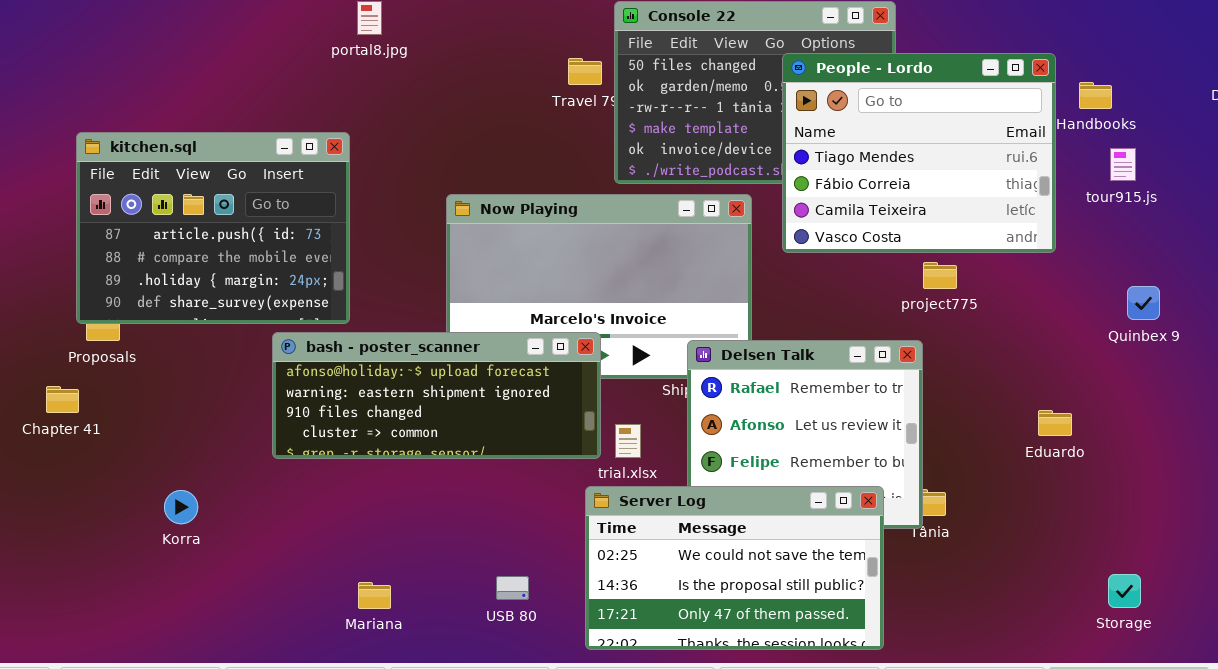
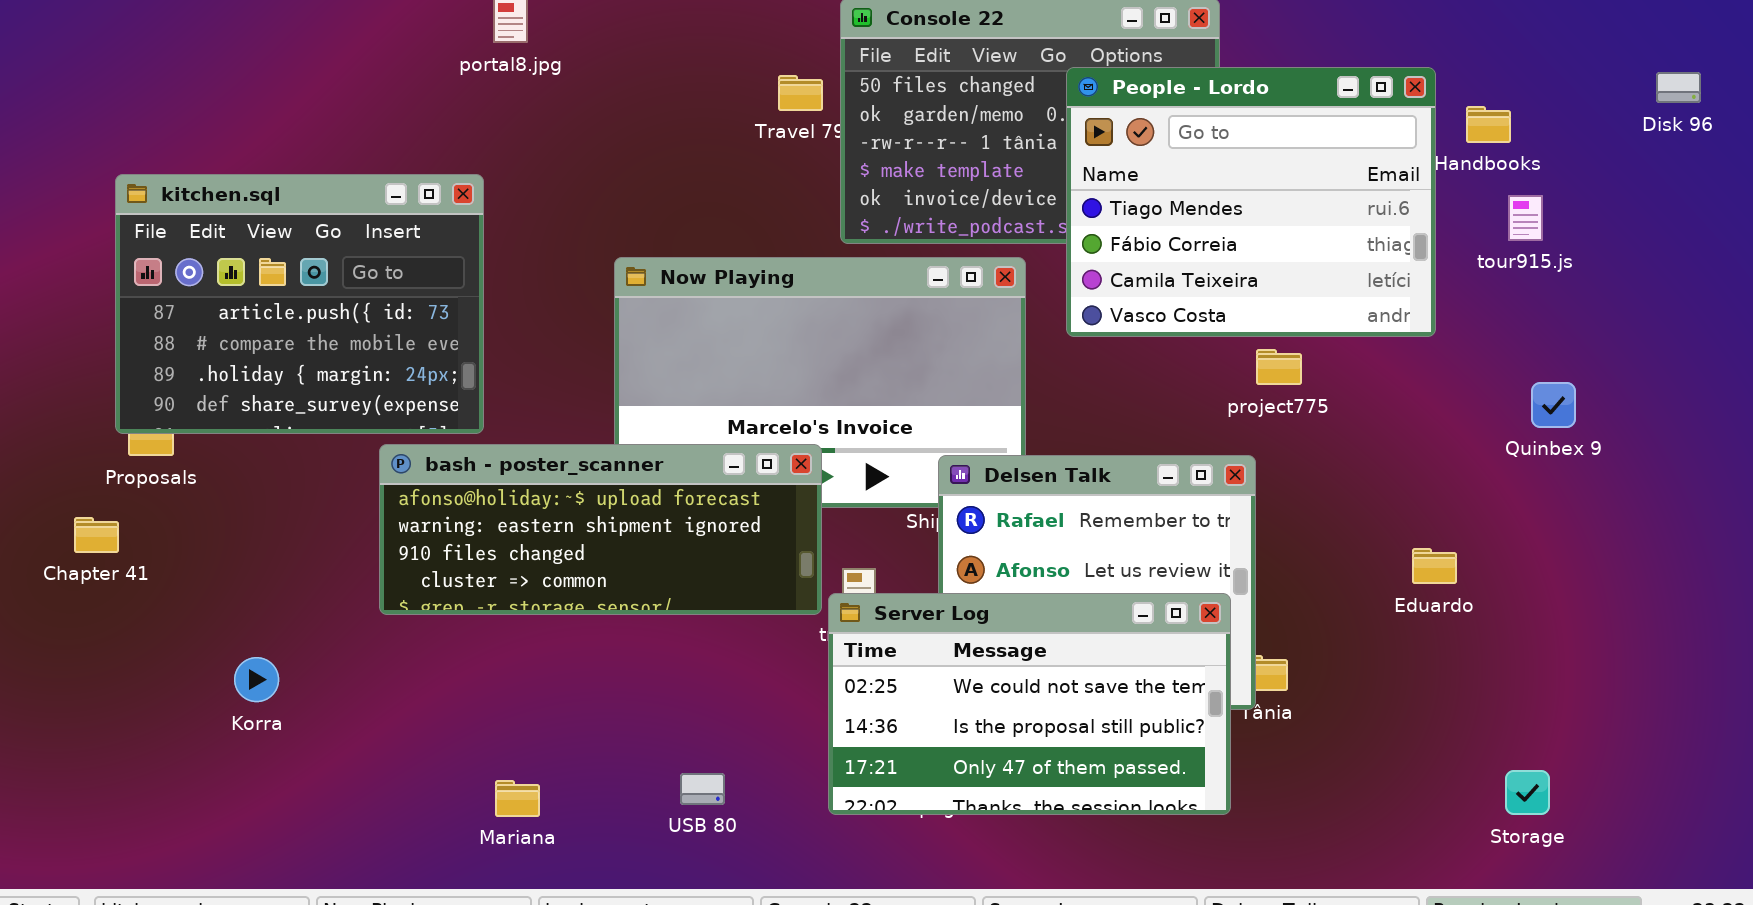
Server Log: [585,486,884,650] -> [828,593,1231,815], moved

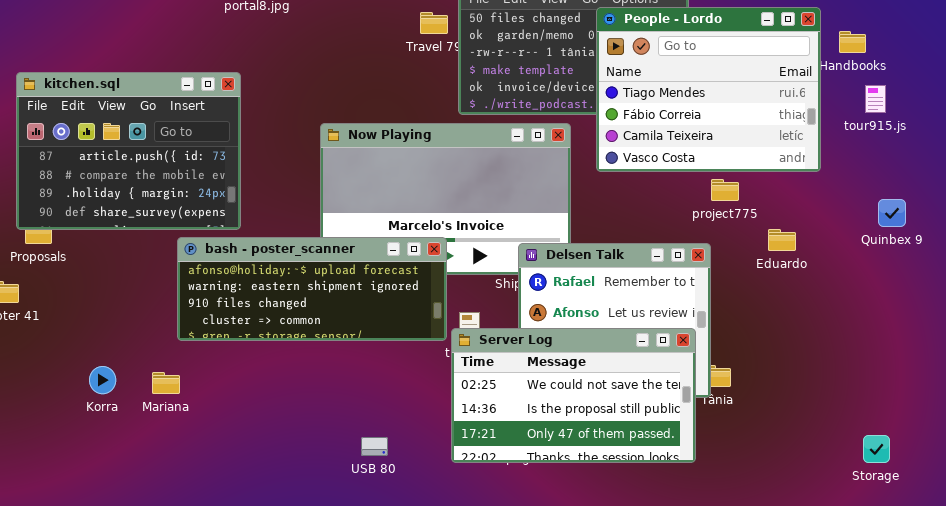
Eduardo: [1412,548,1457,584] -> [768,229,796,251], moved
Mariana: [495,780,540,817] -> [152,372,180,394], moved

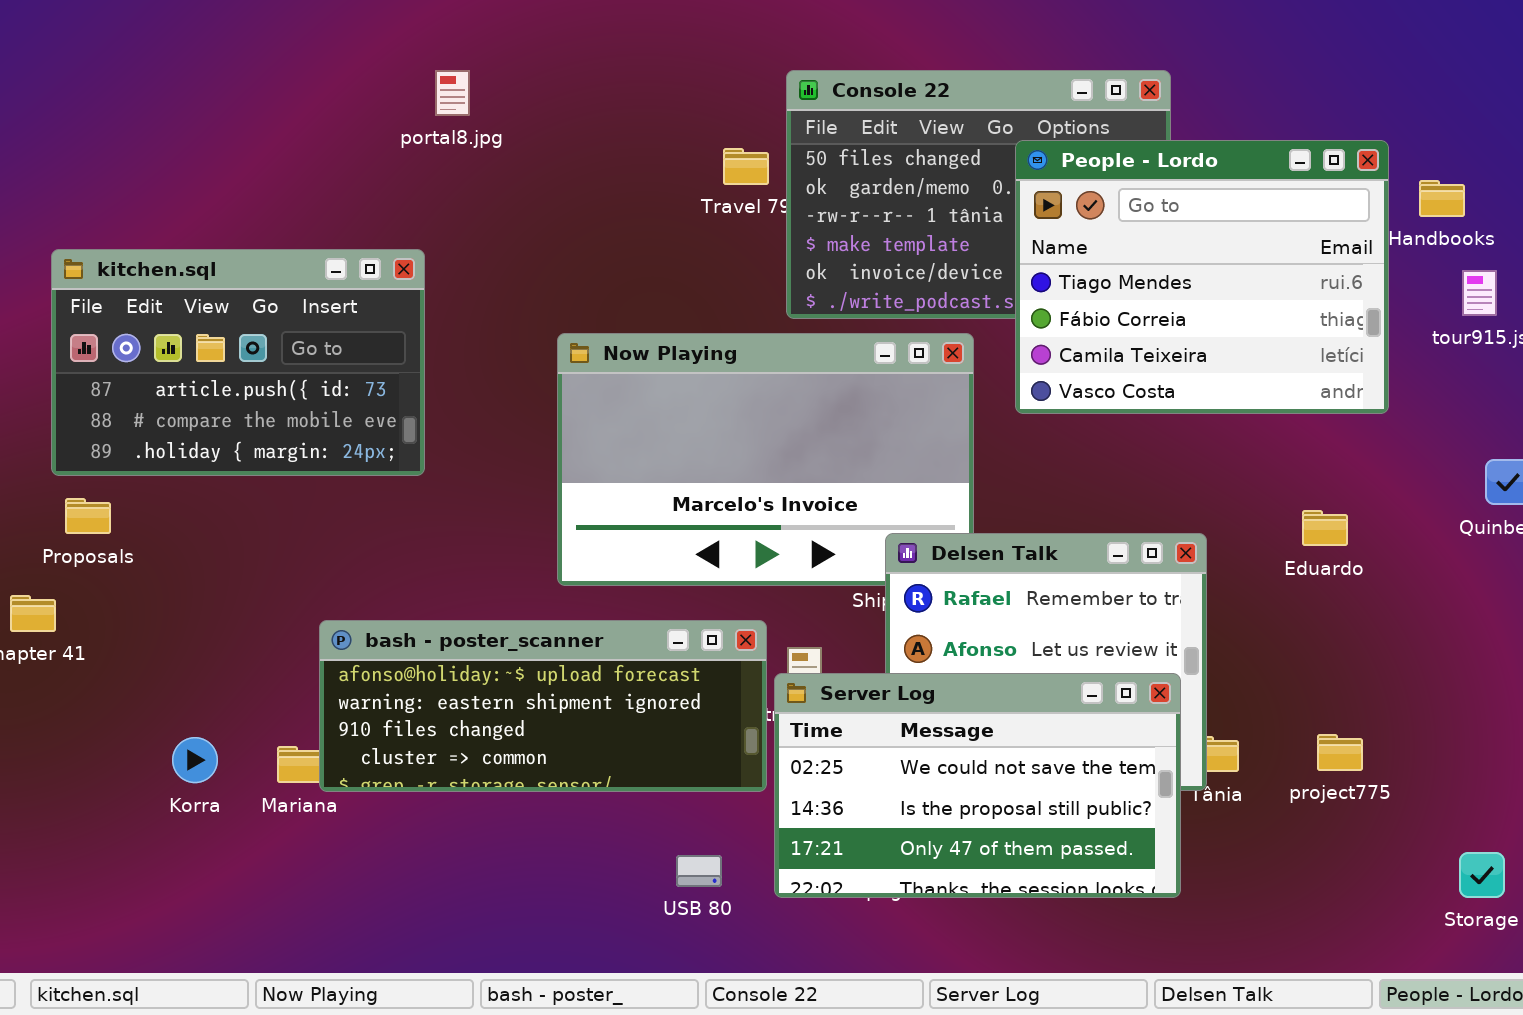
kitchen.sql: [16,72,241,230] -> [51,249,425,476], resized
project775: [711,179,739,201] -> [1317,734,1363,771], moved
bash - poster_scanner: [177,237,447,341] -> [319,620,767,792], moved
USB 80: [361,437,388,456] -> [676,855,722,887], moved

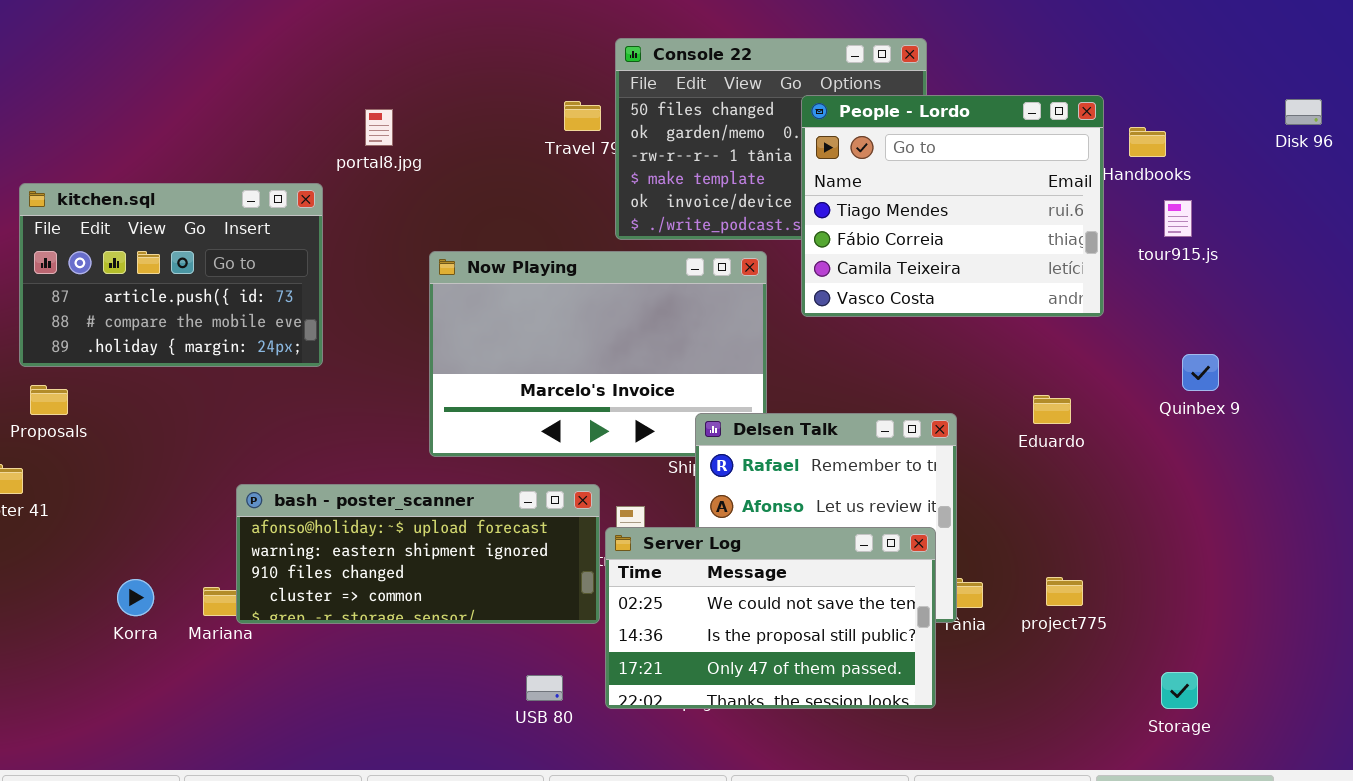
portal8.jpg: [435,70,470,116] -> [365,109,393,146], moved

